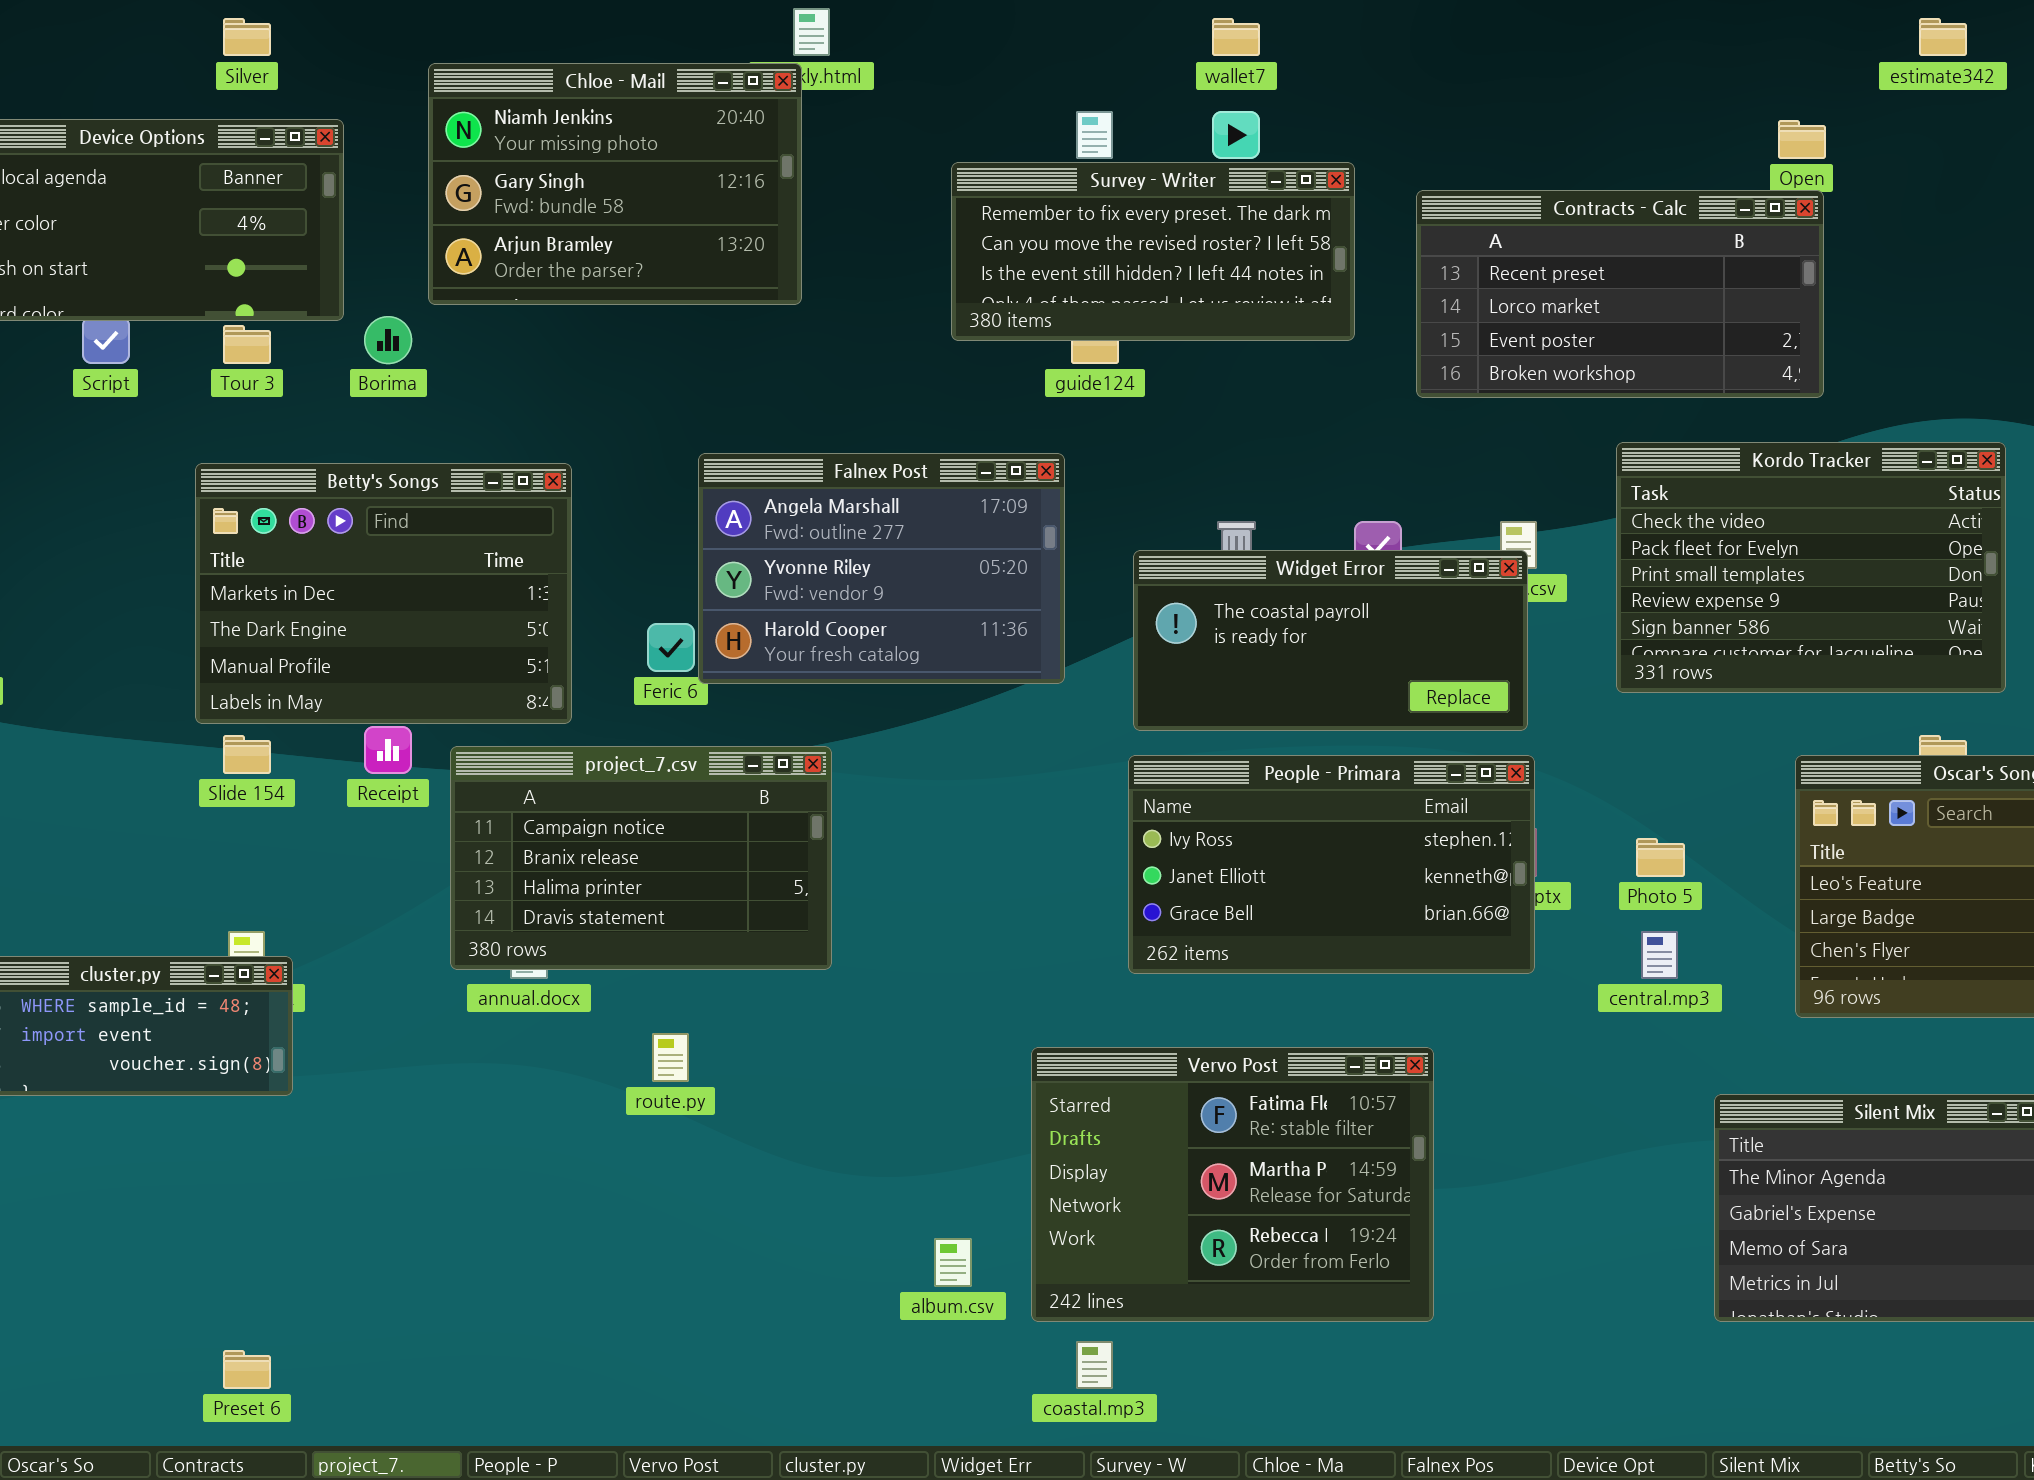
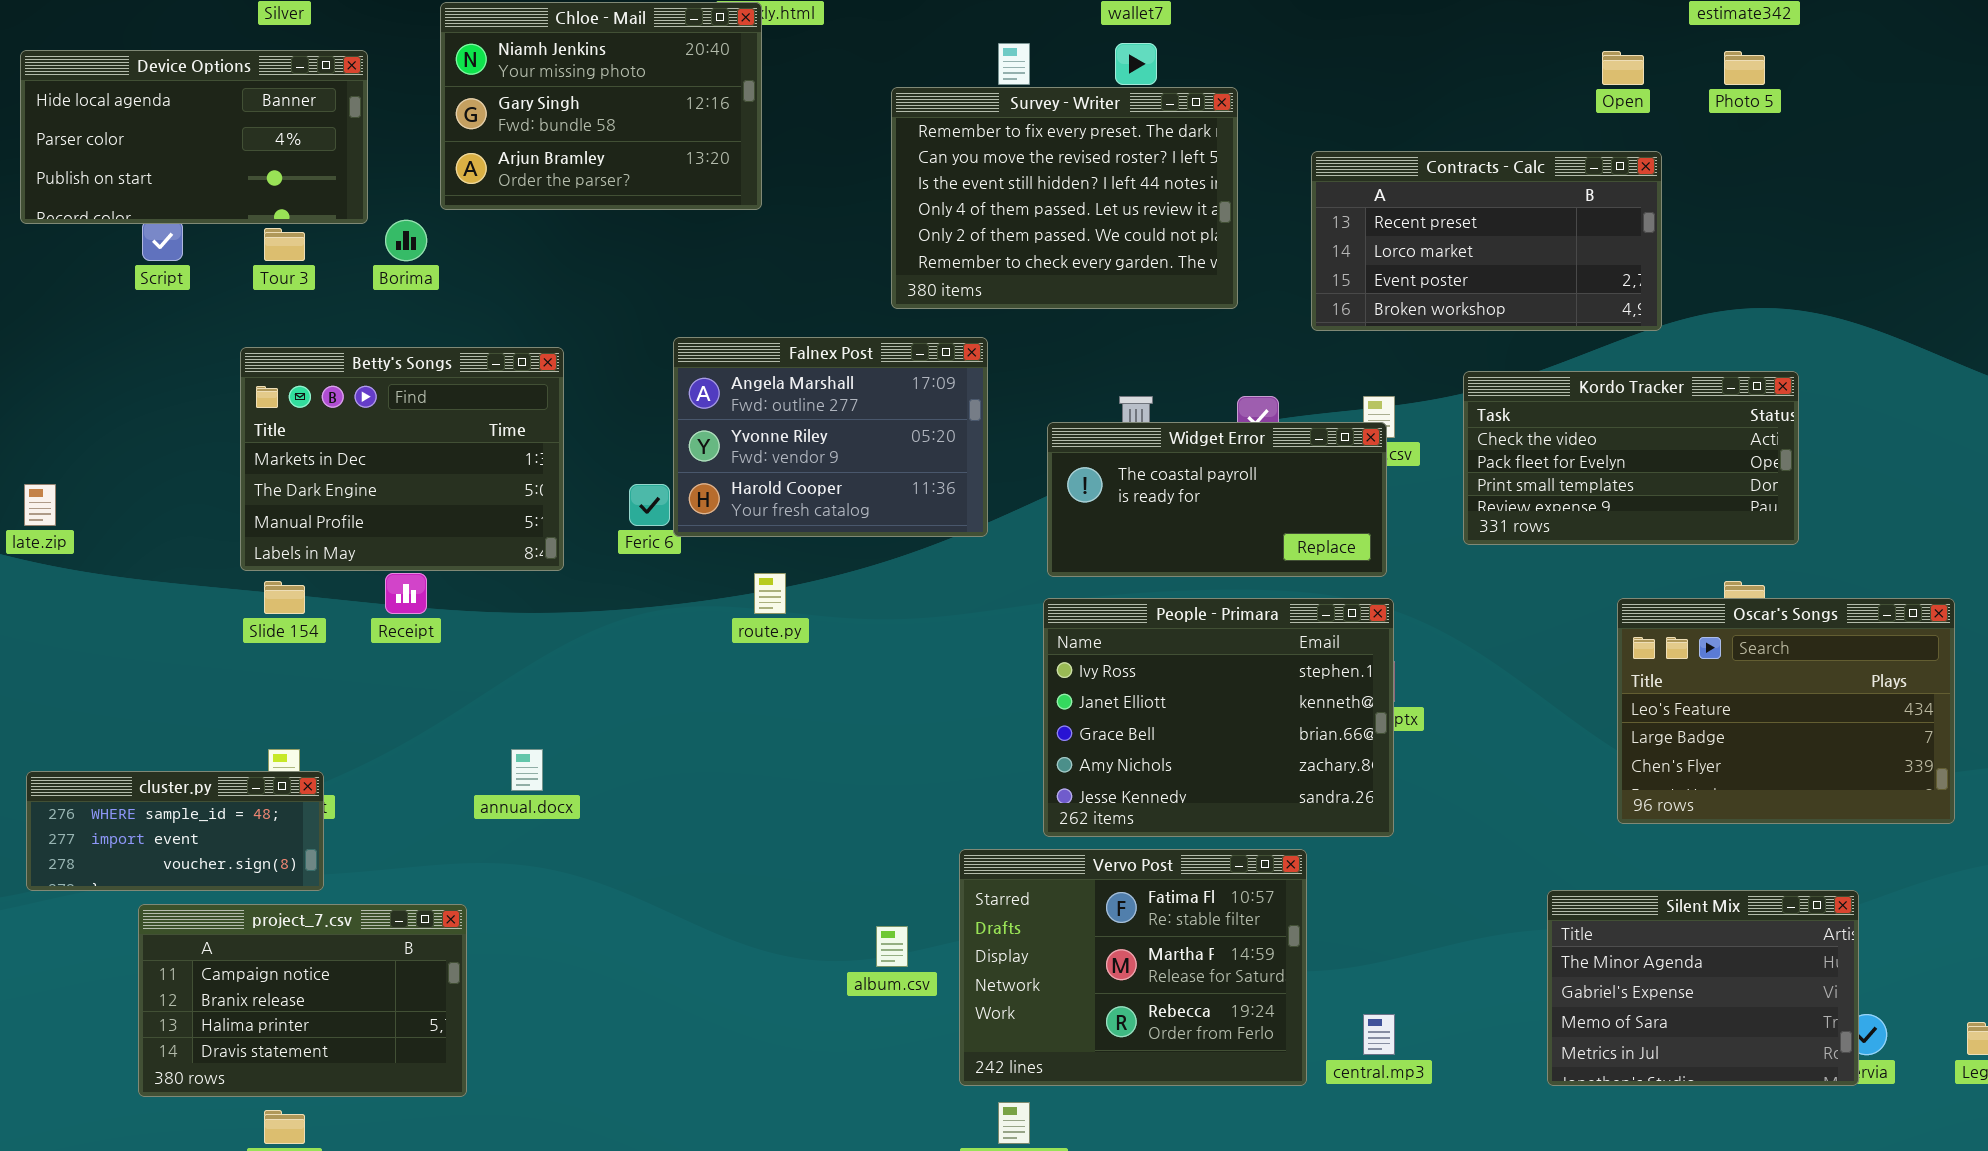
Survey - Writer: [951,162,1355,341] -> [891,87,1238,309], resized
Contracts - Calc: [1416,190,1824,398] -> [1311,151,1662,331], moved
Kordo Tracker: [1616,442,2006,693] -> [1463,371,1799,545], resized
project_7.csv: [450,746,832,970] -> [138,904,467,1097], moved
People - Primara: [1128,755,1535,974] -> [1043,598,1394,837], resized
Photo 5: [1636,838,1685,877] -> [1724,51,1765,85], moved
central.mp3: [1641,931,1678,979] -> [1363,1014,1395,1055], moved
route.py: [652,1033,689,1082] -> [754,573,786,614], moved
album.csv: [934,1238,972,1287] -> [876,926,908,967], moved

